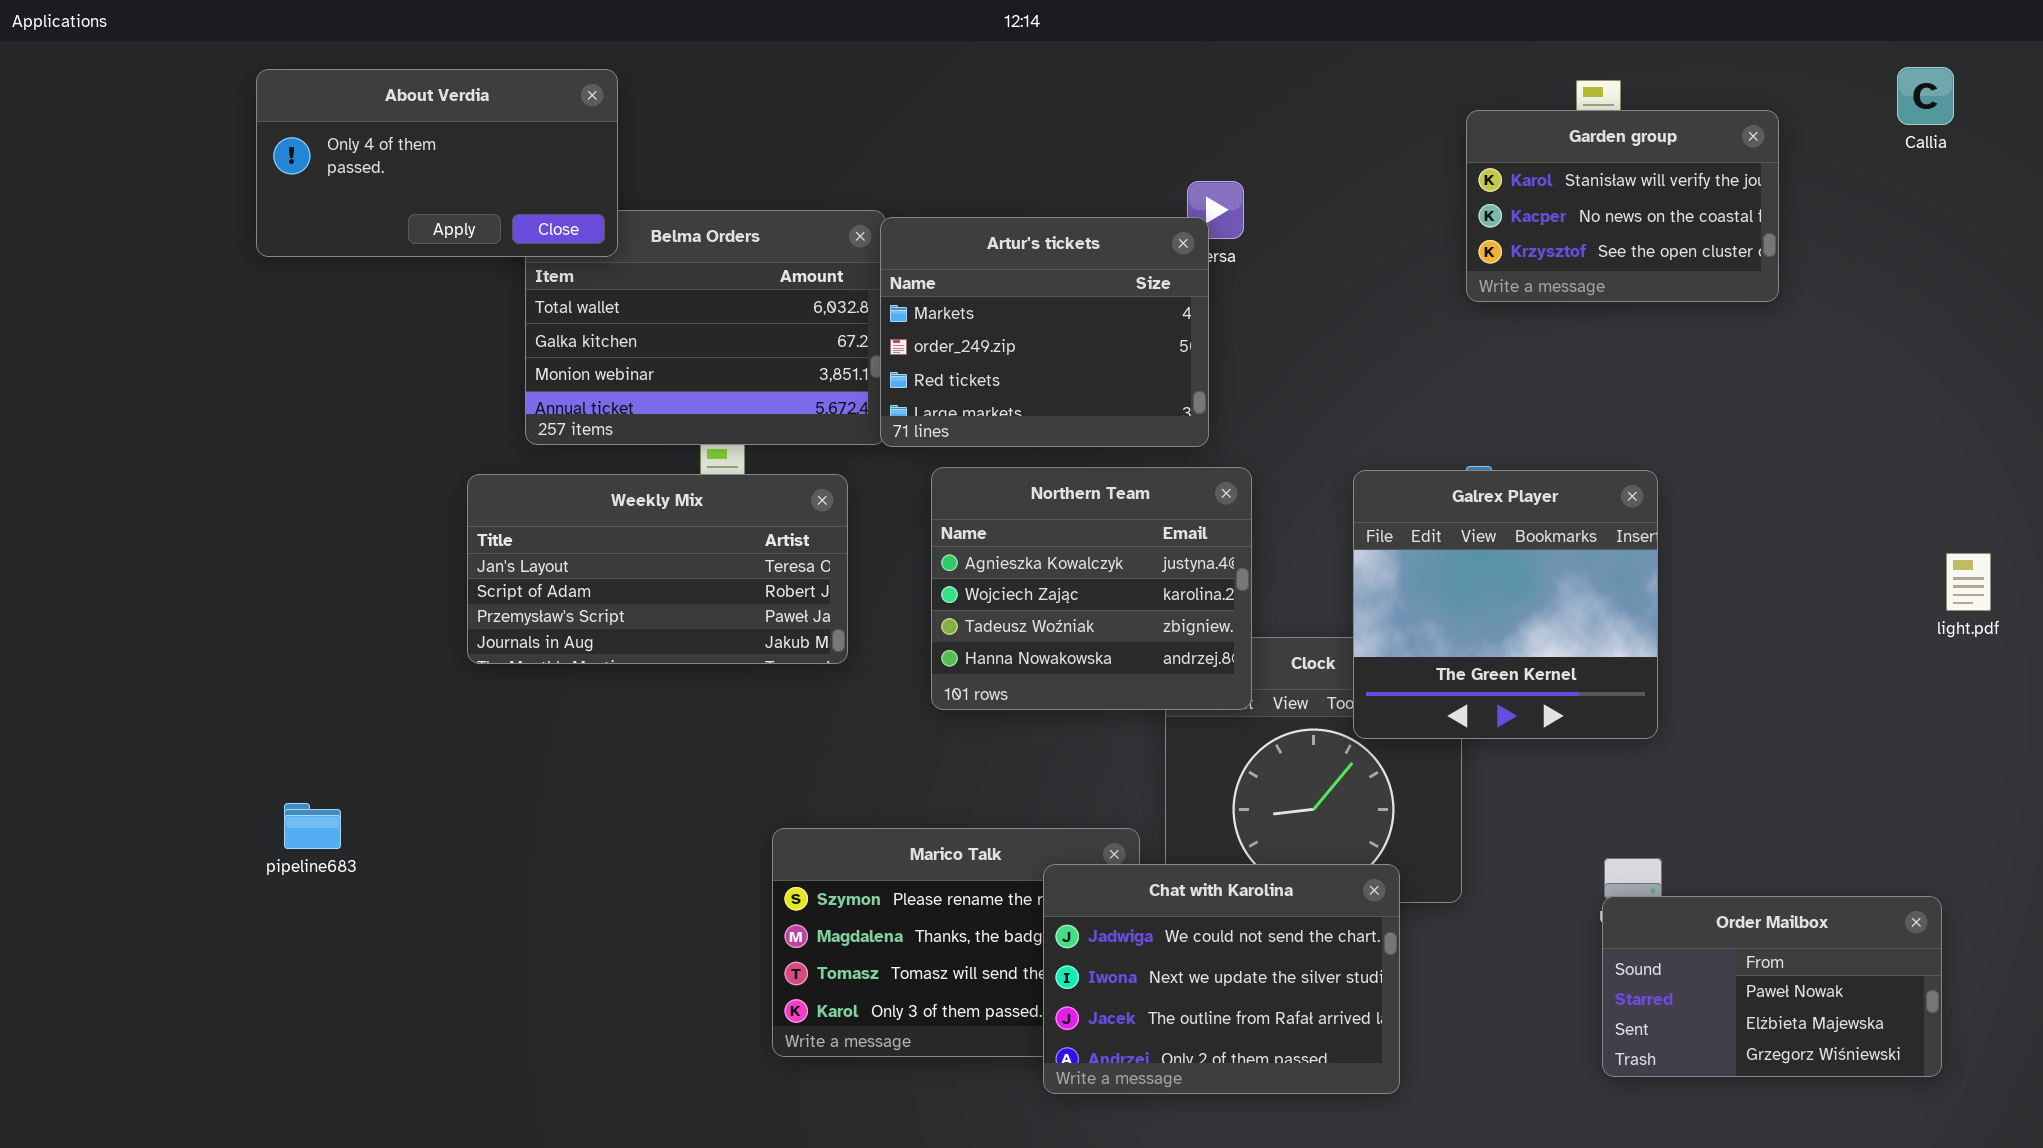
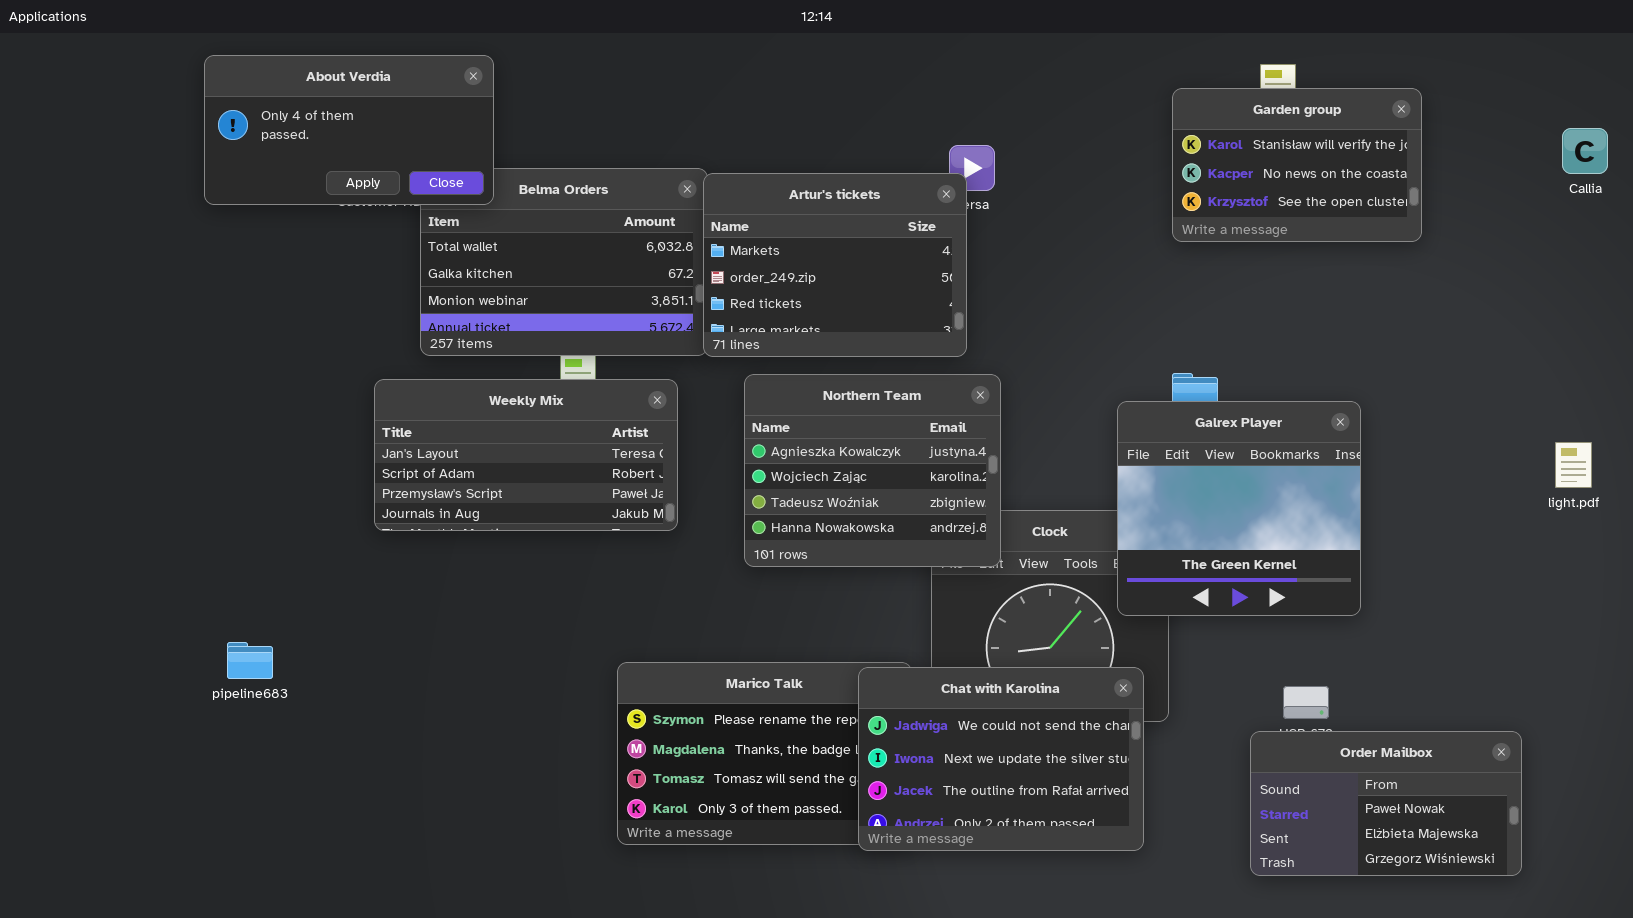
Callia: [1897,67,1954,125] -> [1562,128,1608,174], moved
Galrex Player: [1353,470,1658,739] -> [1117,401,1361,616], moved
Chat with Karolina: [1043,864,1400,1094] -> [858,667,1144,851], moved
Order Mailbox: [1602,896,1942,1077] -> [1250,731,1522,876], moved

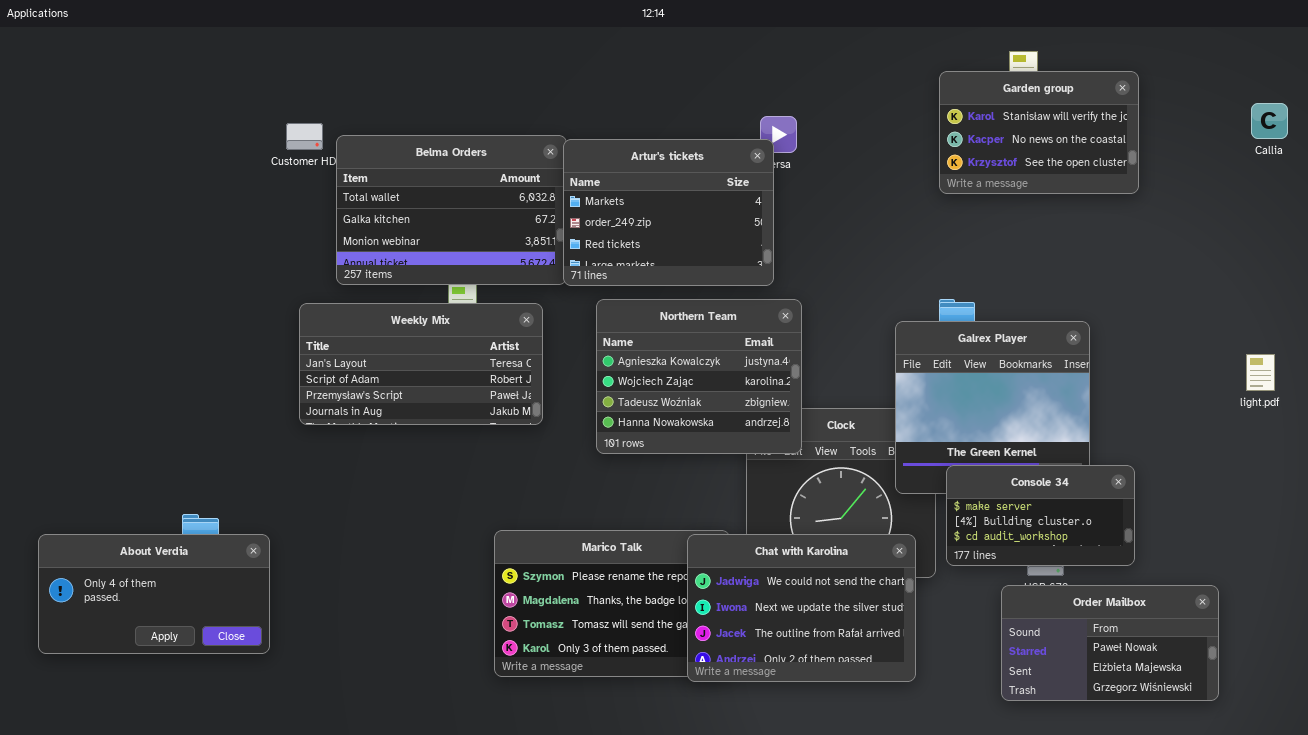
About Verdia: [204,55,494,205] -> [38,534,270,654], moved
Console 34: none -> [946,465,1135,566], opened

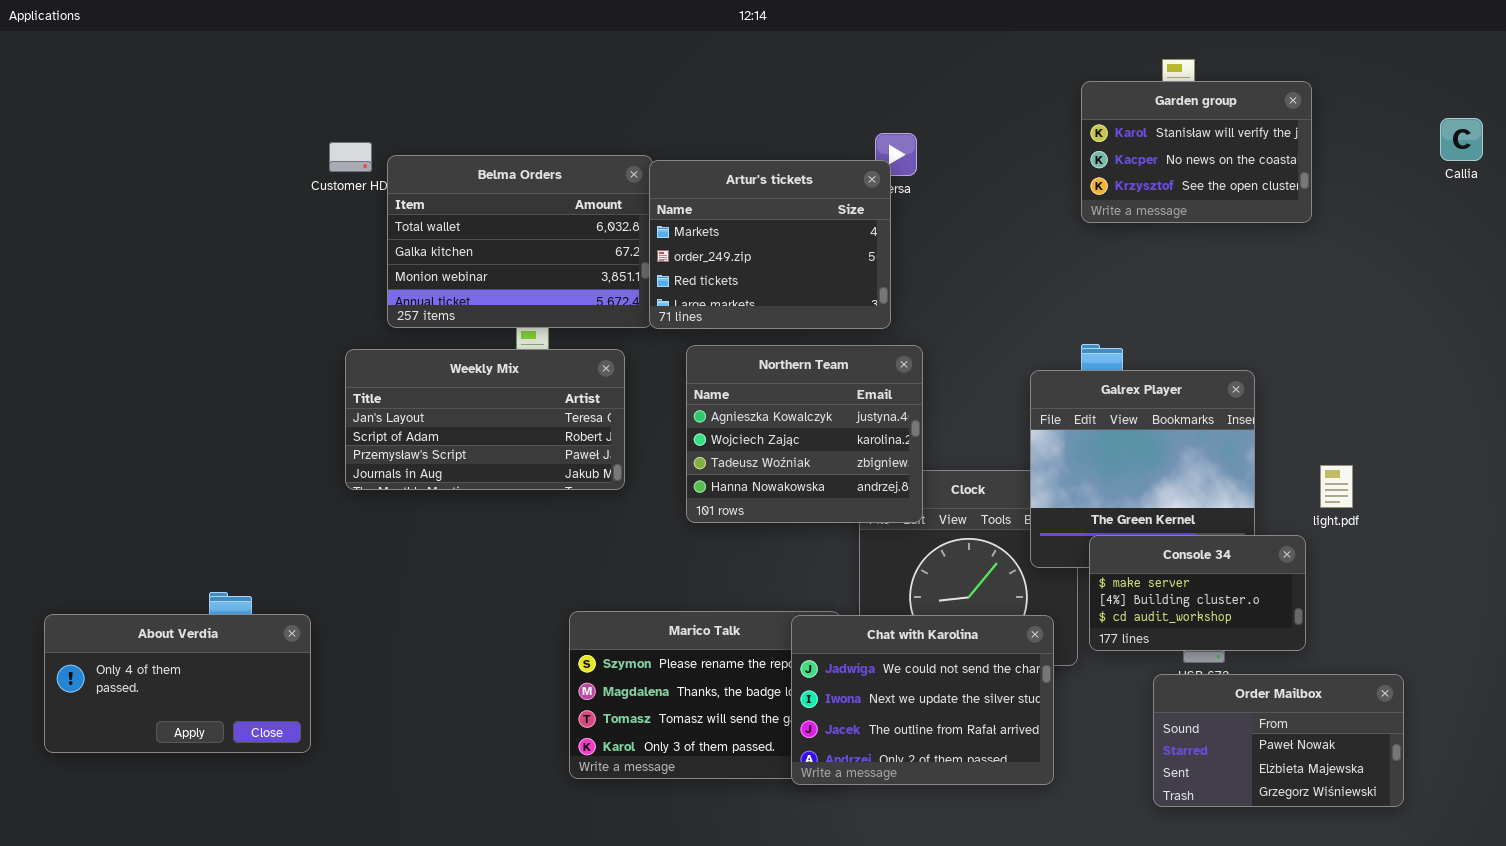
light.pdf: [1246,354,1275,391] -> [1320,465,1353,508], moved

